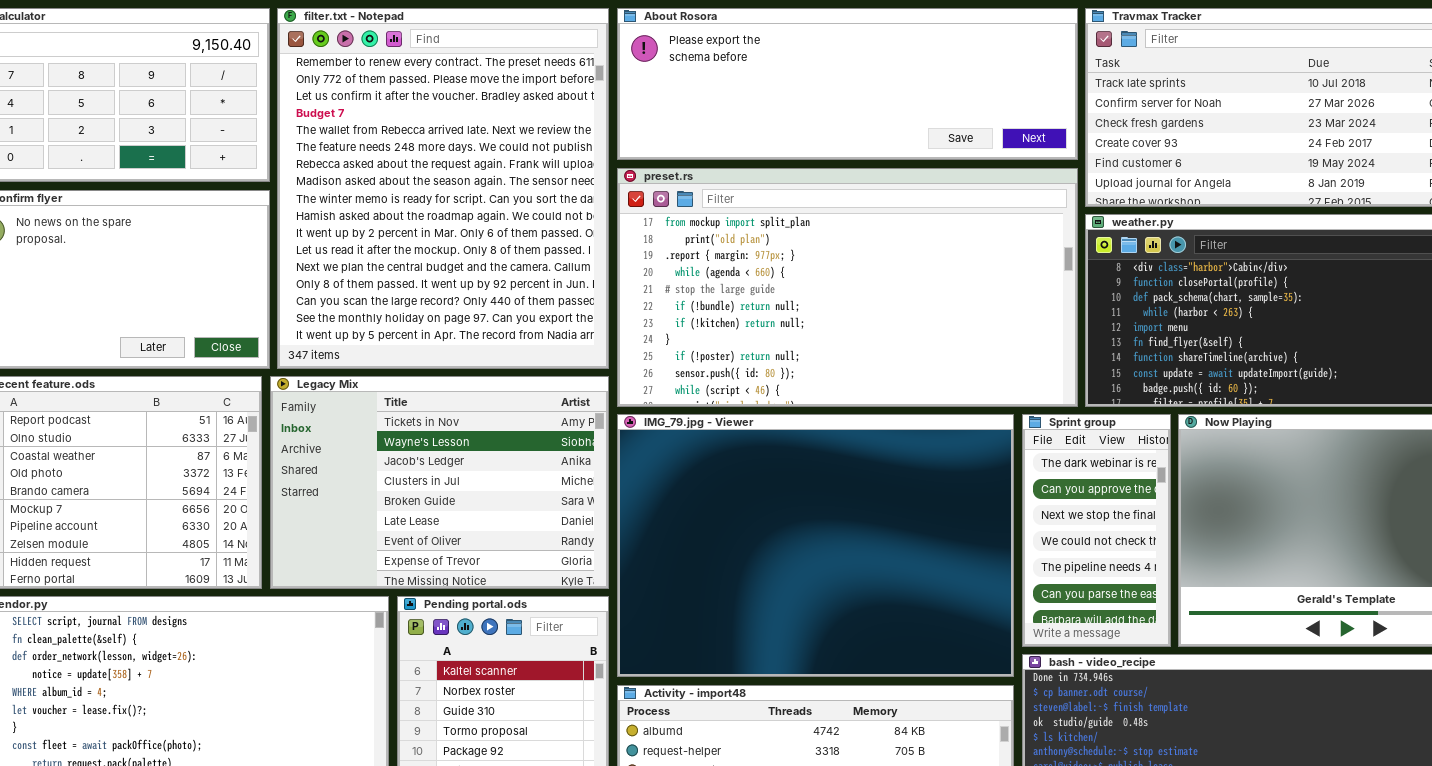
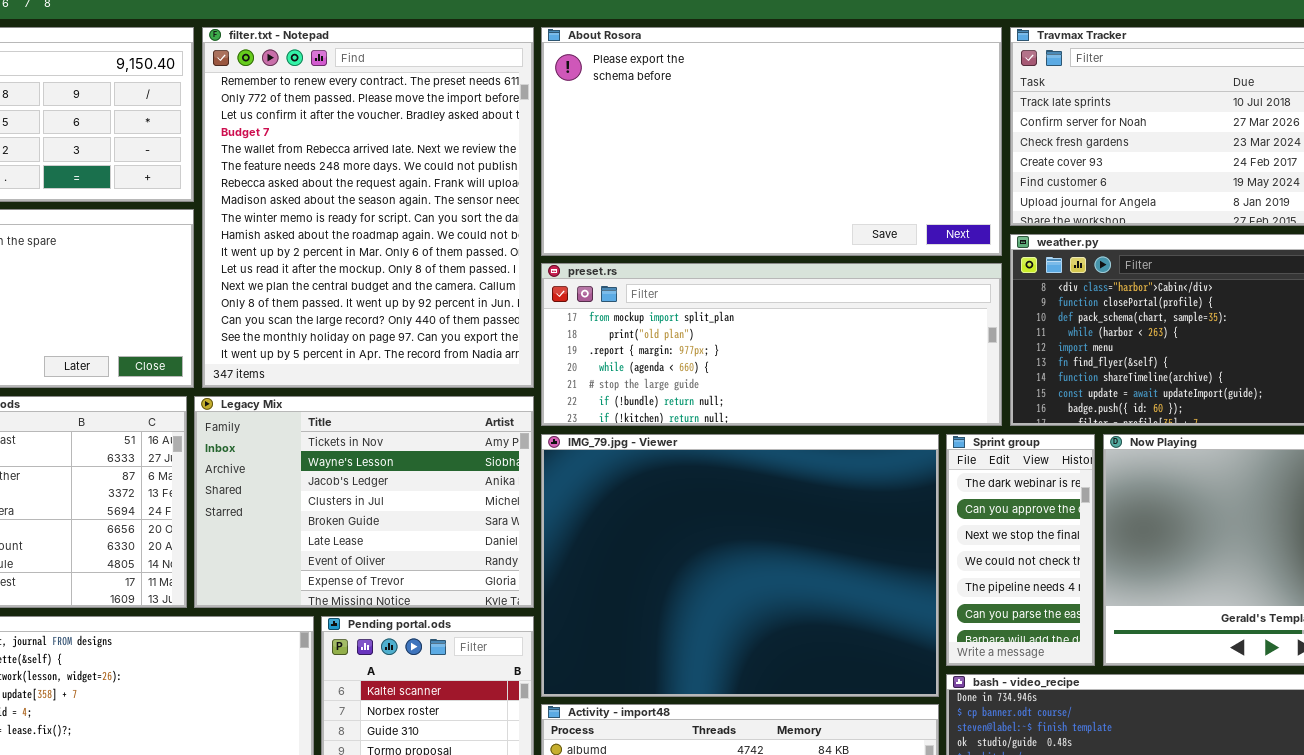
About Rosora: [617,8,1078,160] -> [541,27,1002,256], resized
preset.rs: [617,168,1078,407] -> [541,263,1002,426], resized

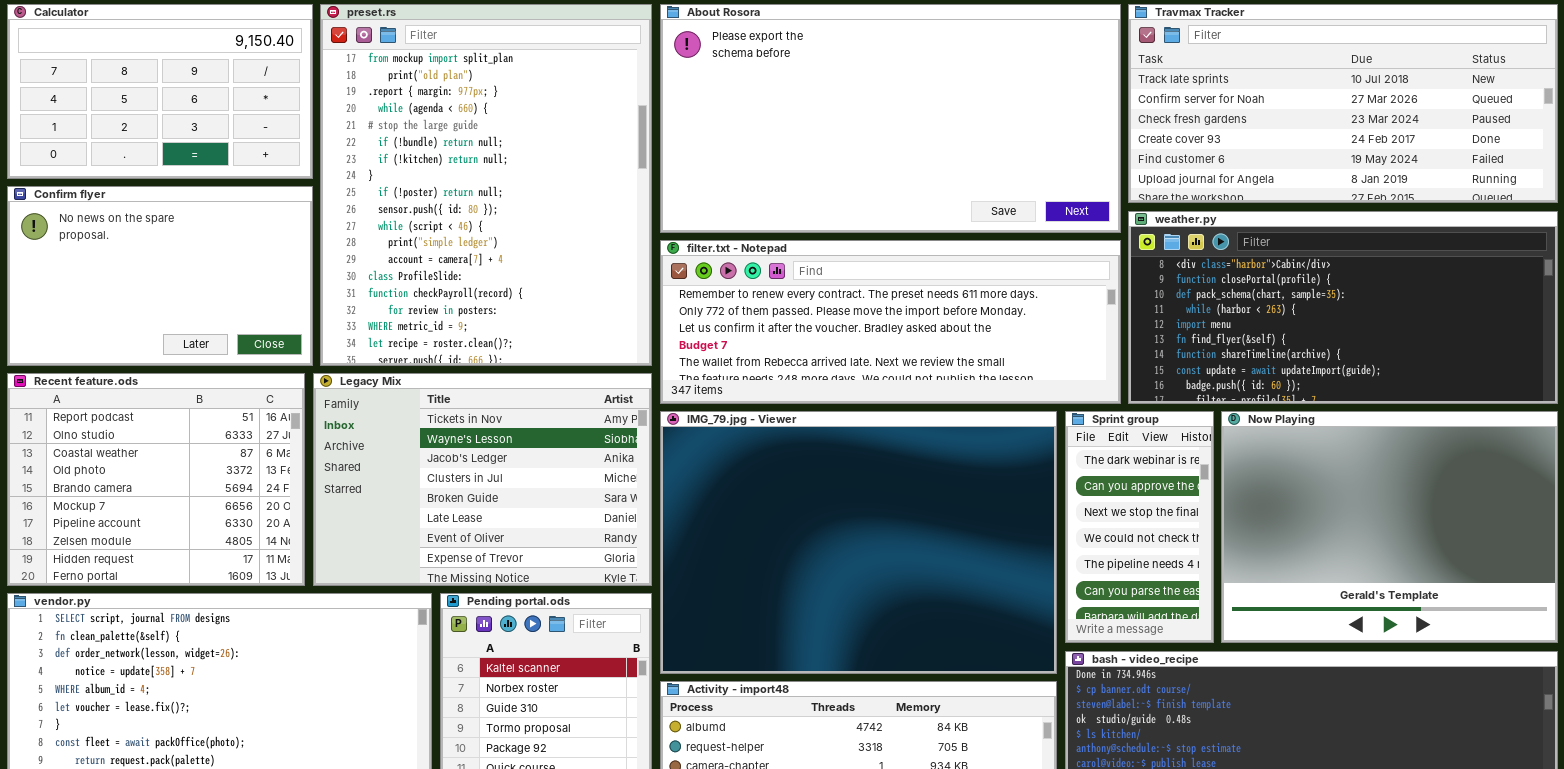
filter.txt - Notepad: [202,27,534,388] -> [660,240,1121,404], moved, resized
preset.rs: [541,263,1002,426] -> [320,4,652,366], moved, resized

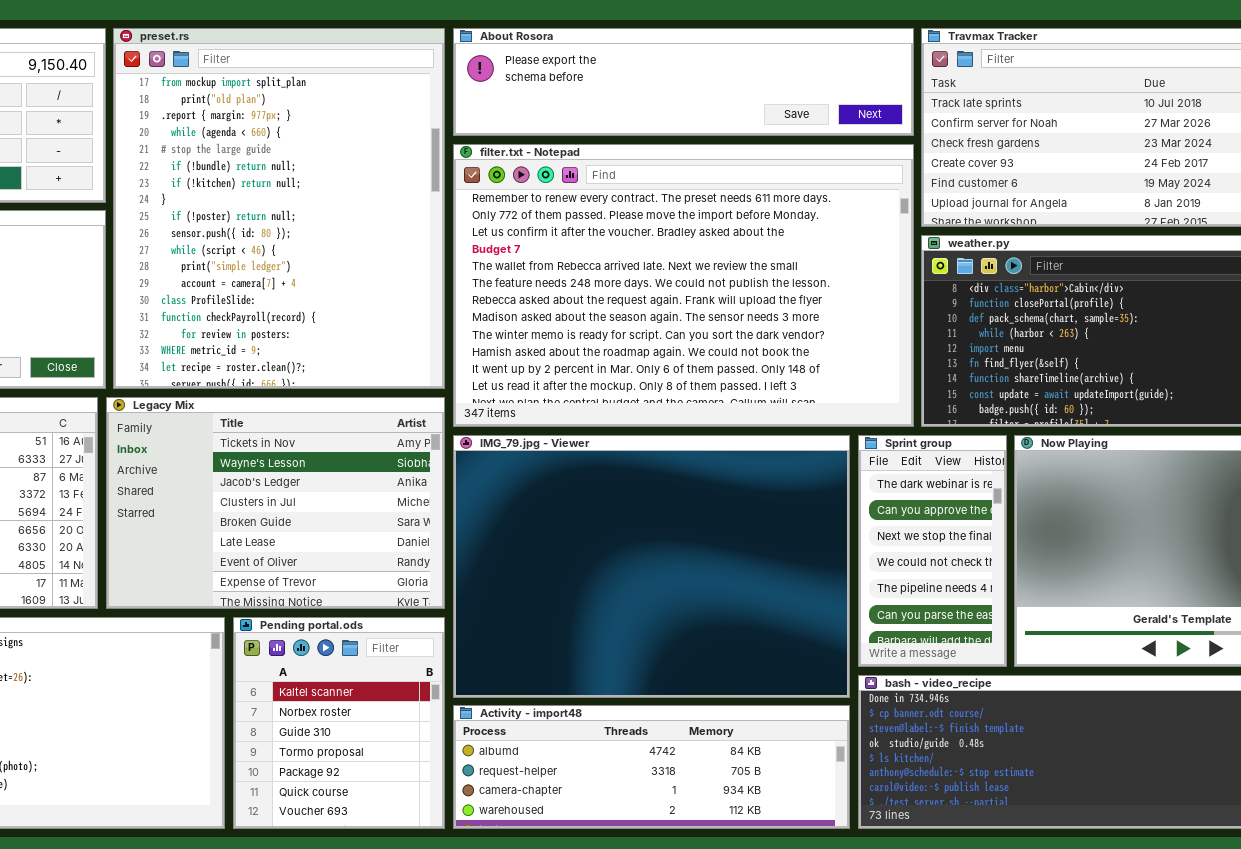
About Rosora: [660,4,1121,233] -> [453,28,914,136], resized
filter.txt - Notepad: [660,240,1121,404] -> [453,144,914,427], resized

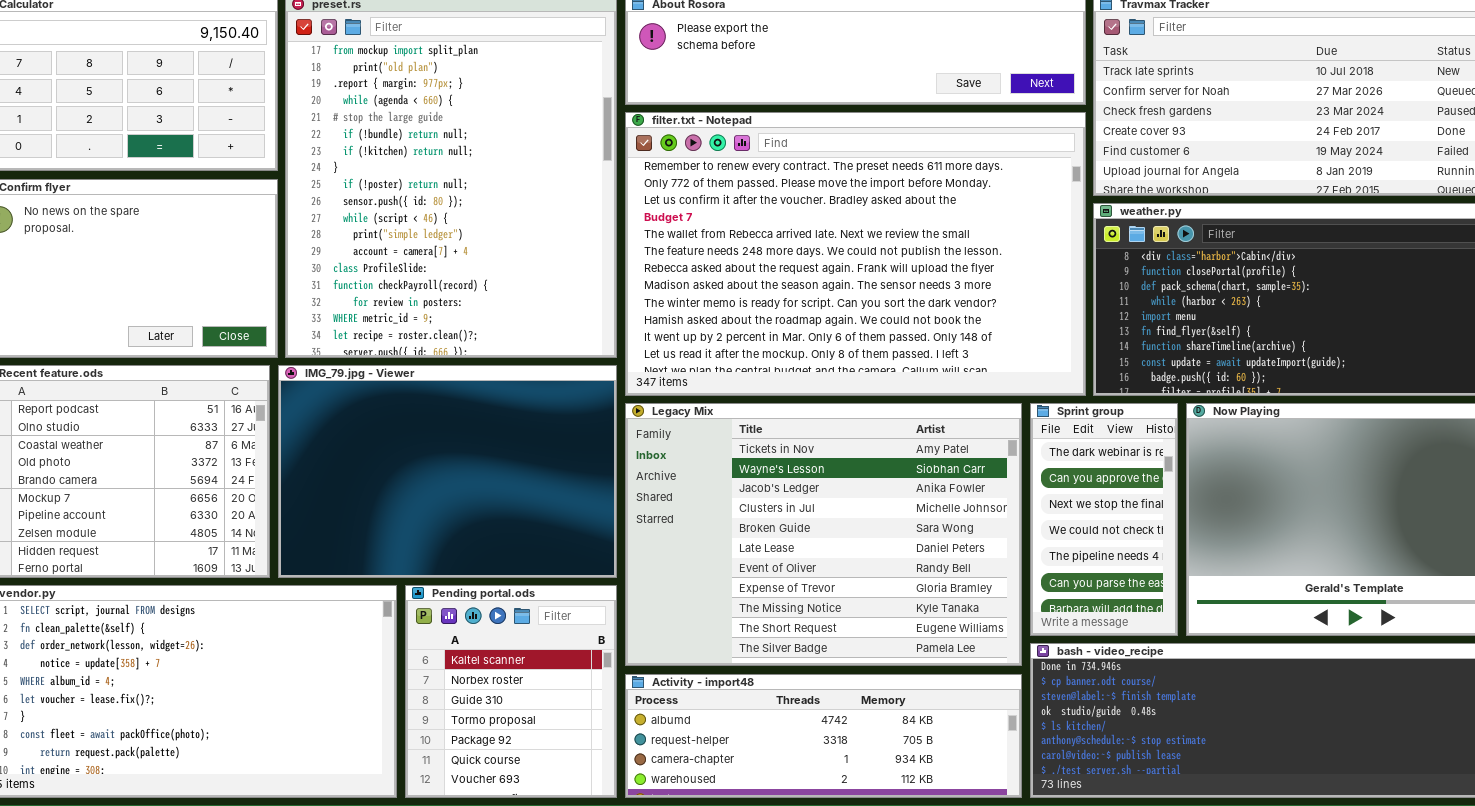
Legacy Mix: [106,397,445,609] -> [625,403,1022,666], moved, resized
IMG_79.jpg - Viewer: [453,435,850,698] -> [278,365,617,578], moved, resized

